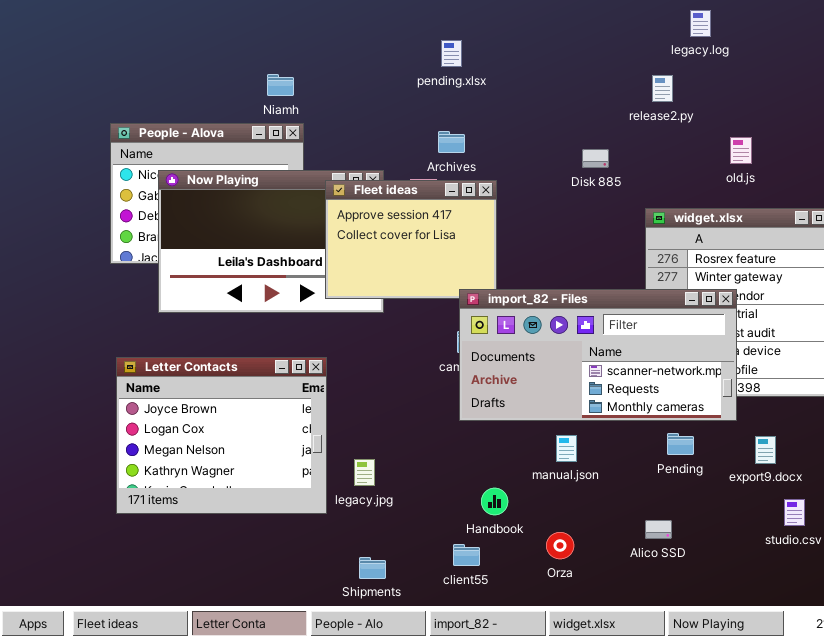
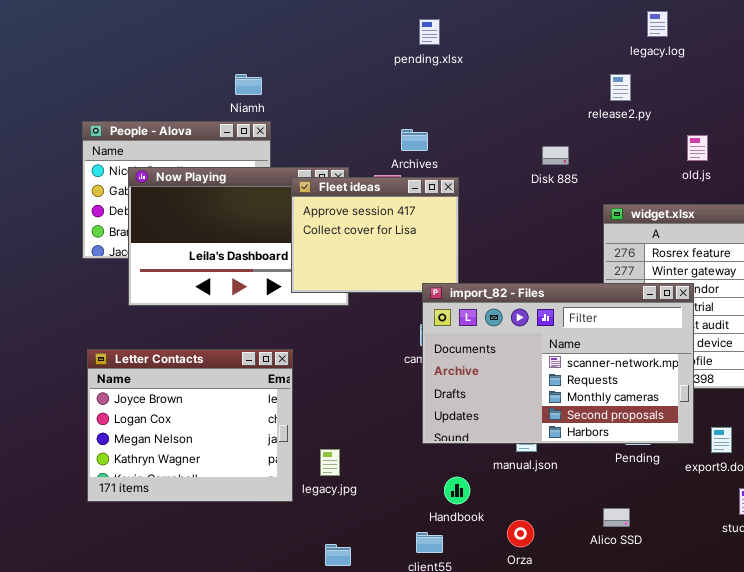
pending.xlsx: [441,40,462,67] -> [419,19,440,45], moved
import_82 - Files: [459,289,737,421] -> [422,283,694,444], resized

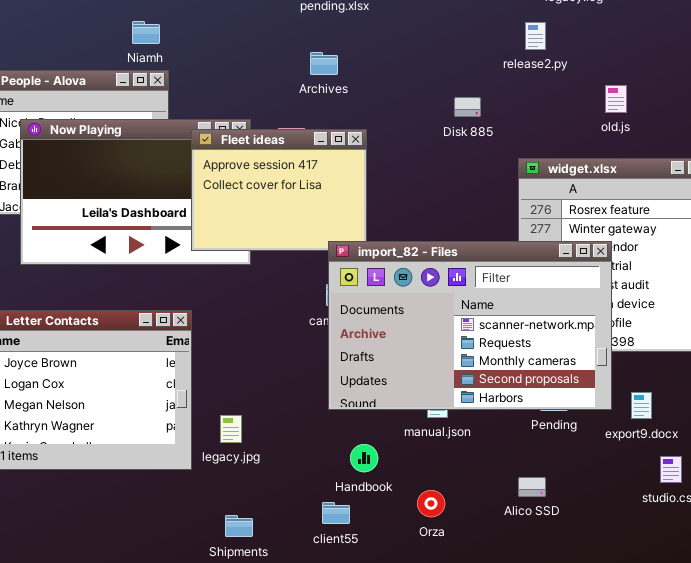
Archives: [401,129,428,151] -> [310,52,338,75], moved

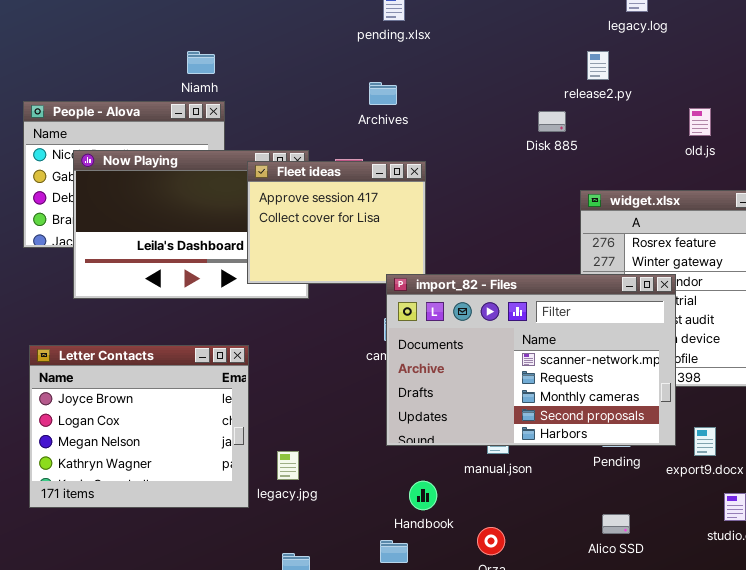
old.js: [605,85,627,113] -> [689,108,711,136], moved
Disk 885: [454,97,481,117] -> [538,111,566,132], moved
Alico SSD: [518,477,546,497] -> [602,514,630,534], moved

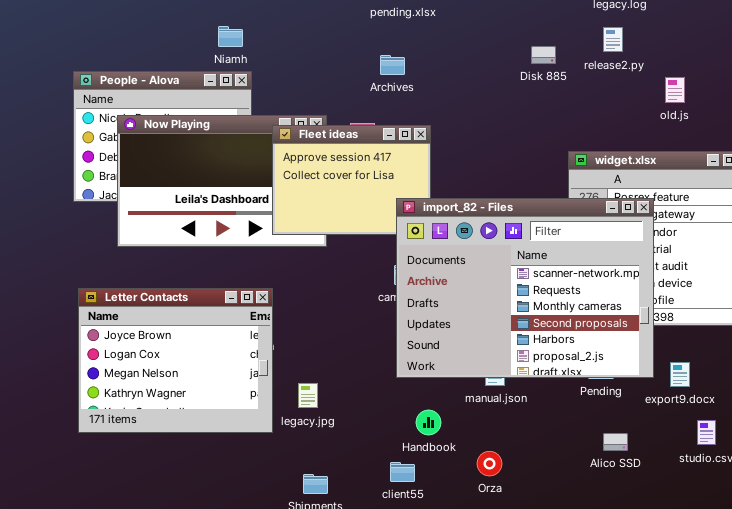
release2.py: [587,51,609,80] -> [603,27,623,52], moved
Disk 885: [538,111,566,132] -> [531,46,556,64], moved
import_82 - Files: [386,274,676,446] -> [396,198,654,378], resized
Alico SSD: [602,514,630,534] -> [603,433,628,451], moved

